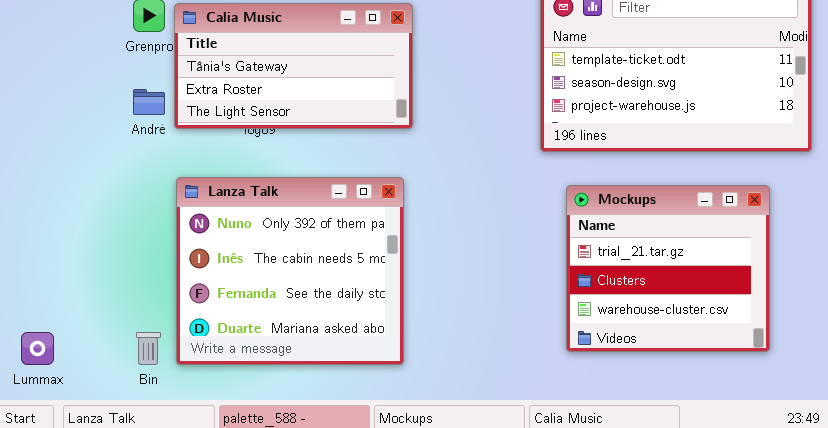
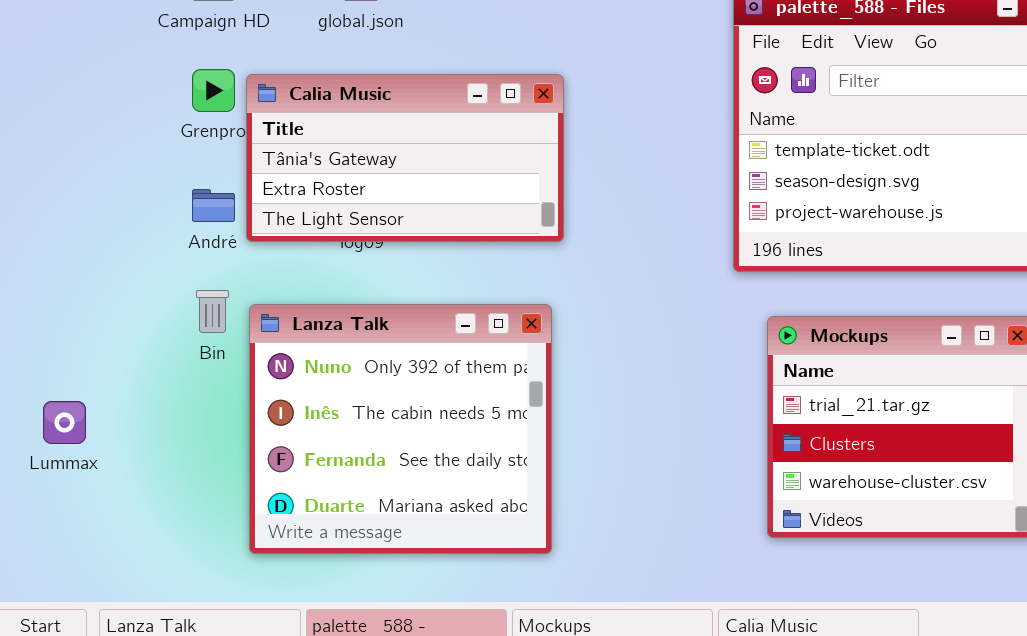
Lummax: [21,332,54,365] -> [43,401,86,444], moved
Bin: [136,332,161,365] -> [196,290,229,333], moved

